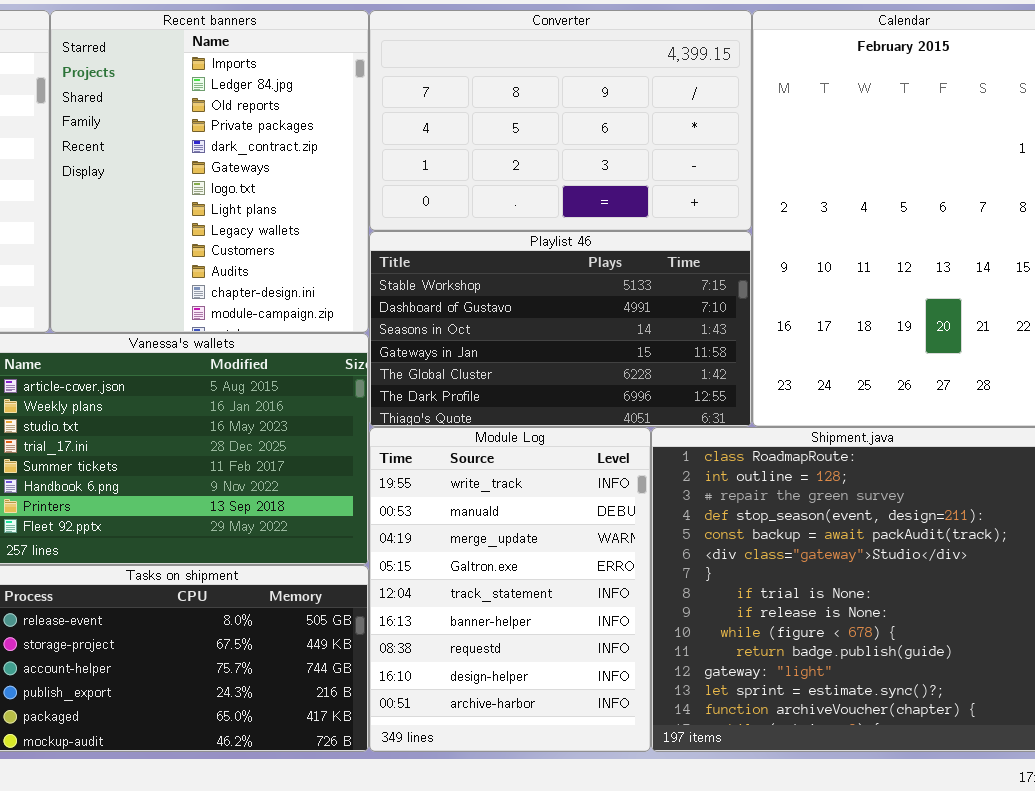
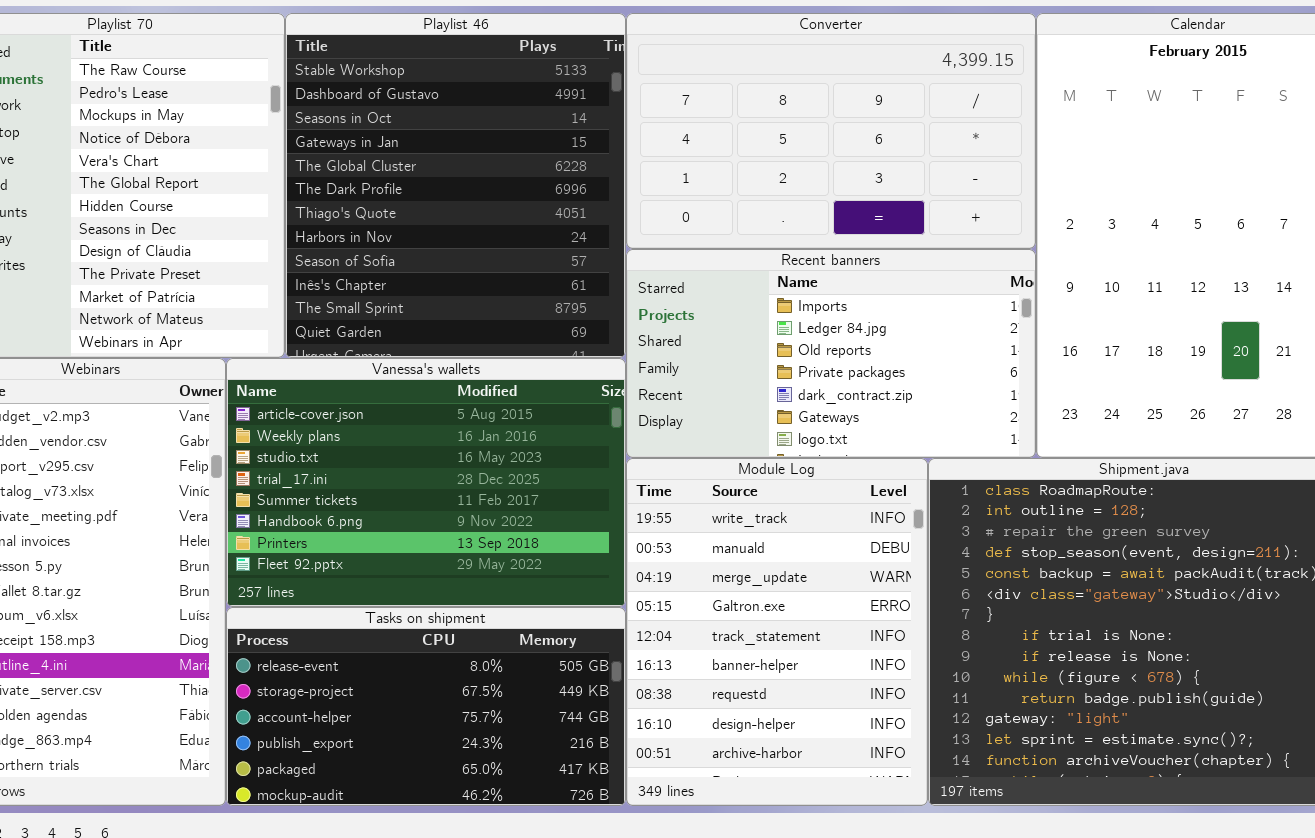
Recent banners: [50,10,369,333] -> [626,249,1036,458], moved, resized
Playlist 46: [369,231,752,427] -> [285,13,626,358], moved, resized

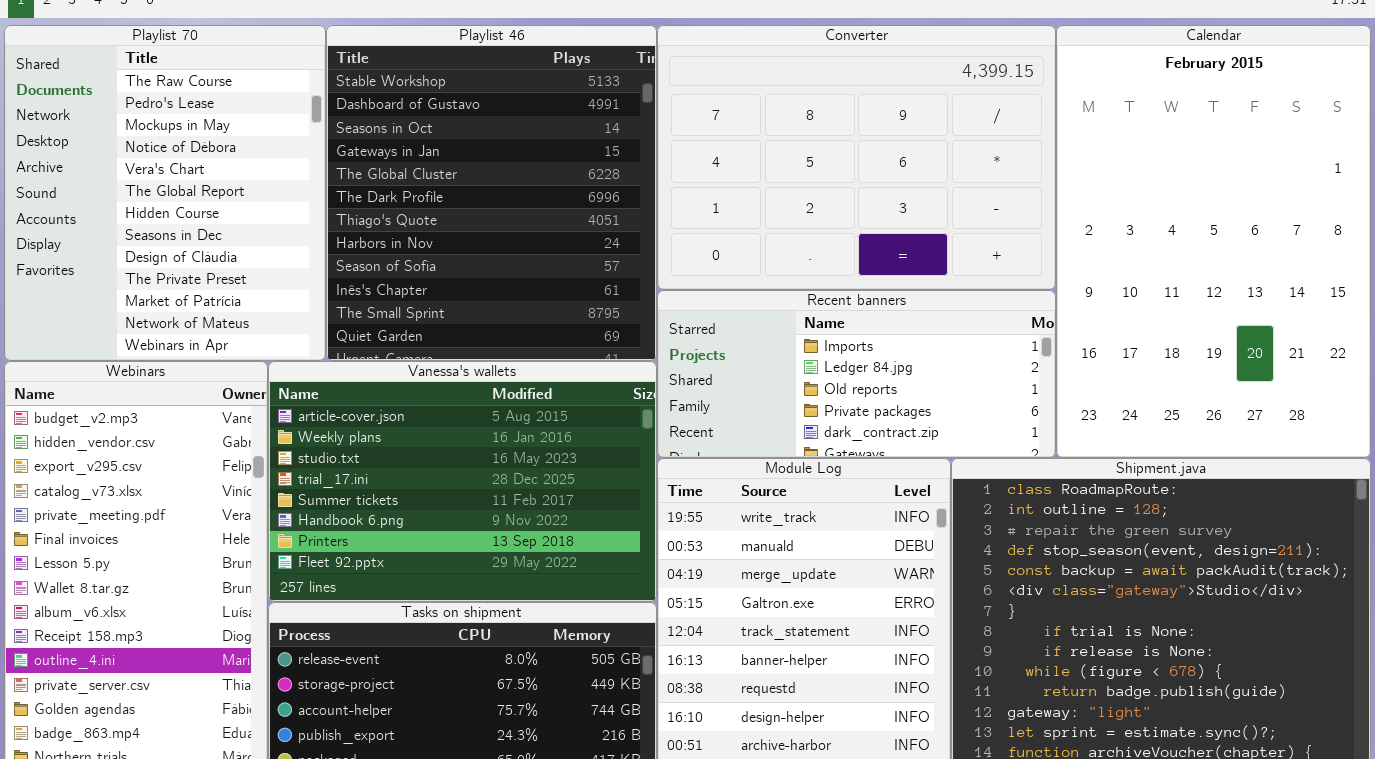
Converter: [626,13,1036,249] -> [657,25,1056,290], resized
Recent banners: [626,249,1036,458] -> [657,290,1056,458], resized

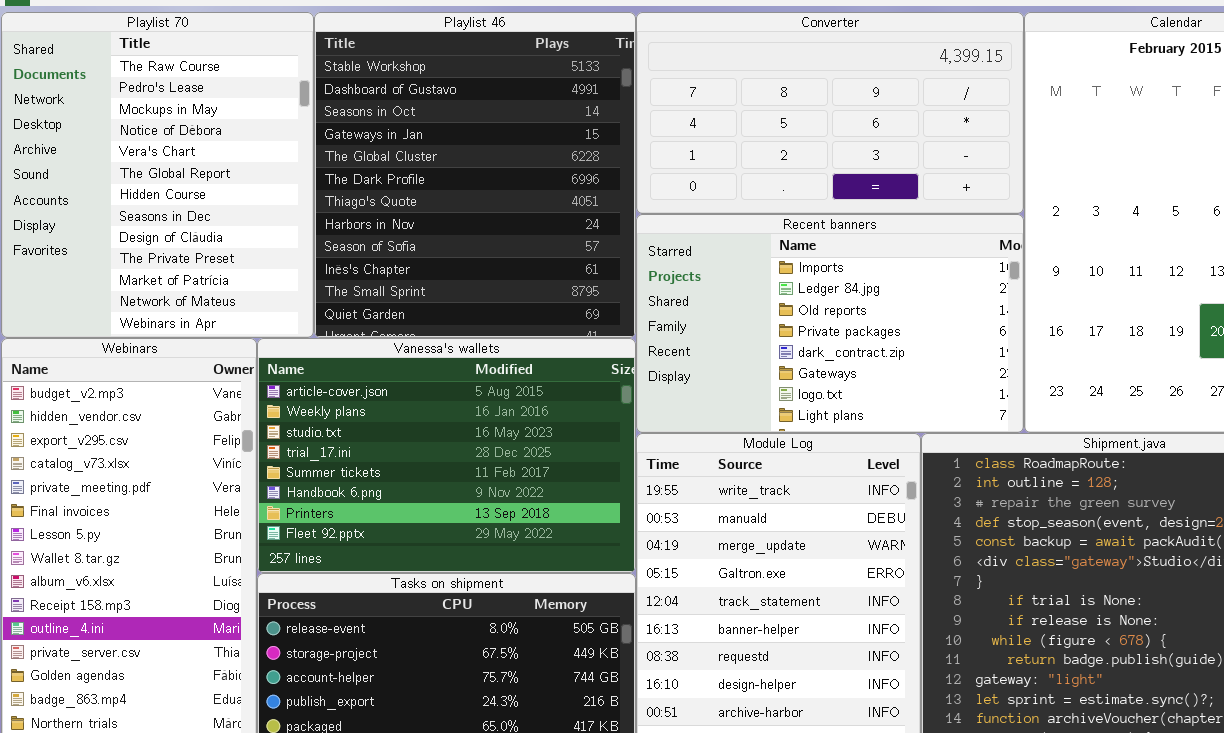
Converter: [657,25,1056,290] -> [636,12,1024,214], resized
Recent banners: [657,290,1056,458] -> [636,214,1024,433], resized

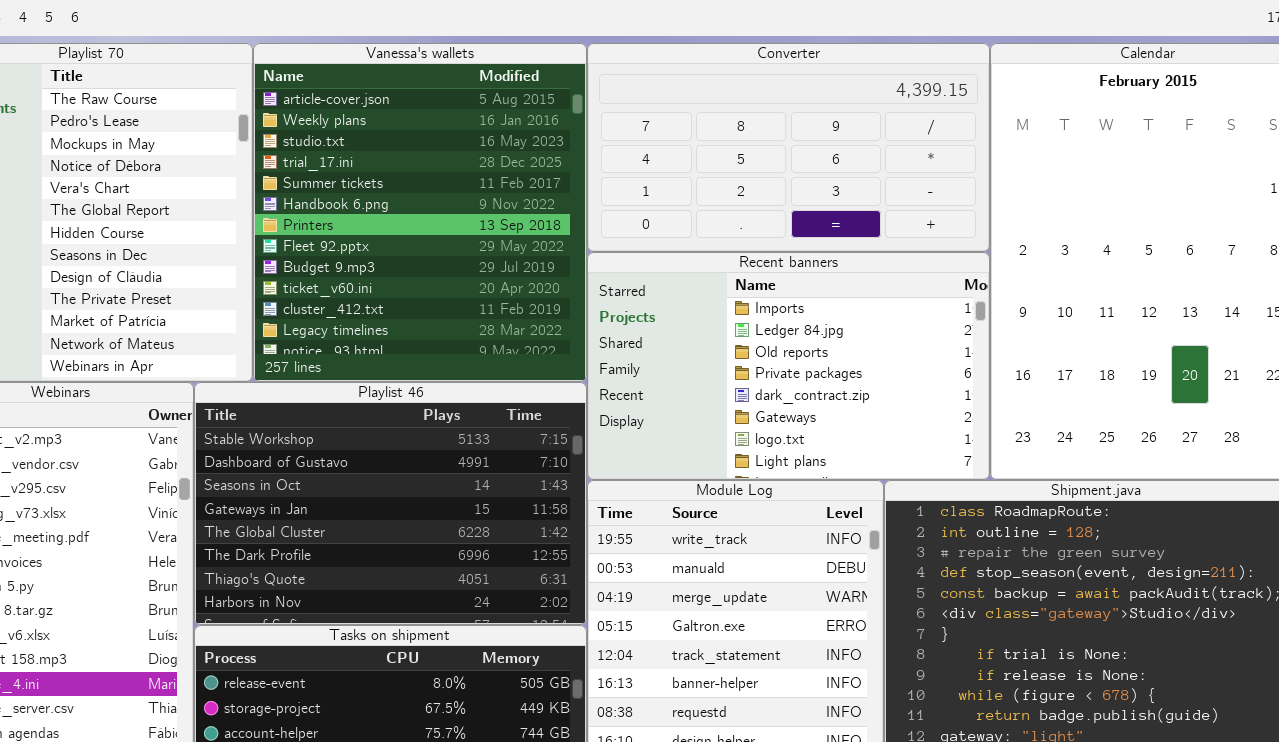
Playlist 46: [314,12,636,338] -> [194,382,587,625], moved, resized
Vanessa's wallets: [257,338,636,573] -> [253,43,587,382], moved, resized

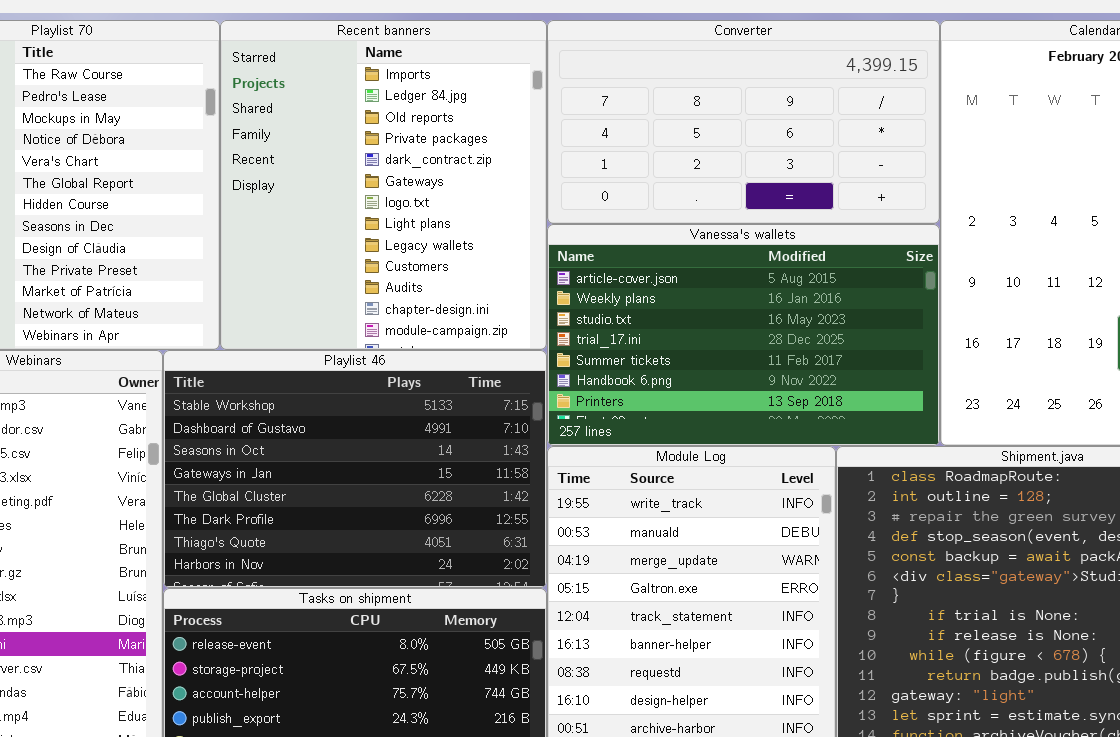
Vanessa's wallets: [253,43,587,382] -> [547,224,940,446], moved, resized
Recent banners: [587,252,990,480] -> [220,20,547,350], moved, resized

